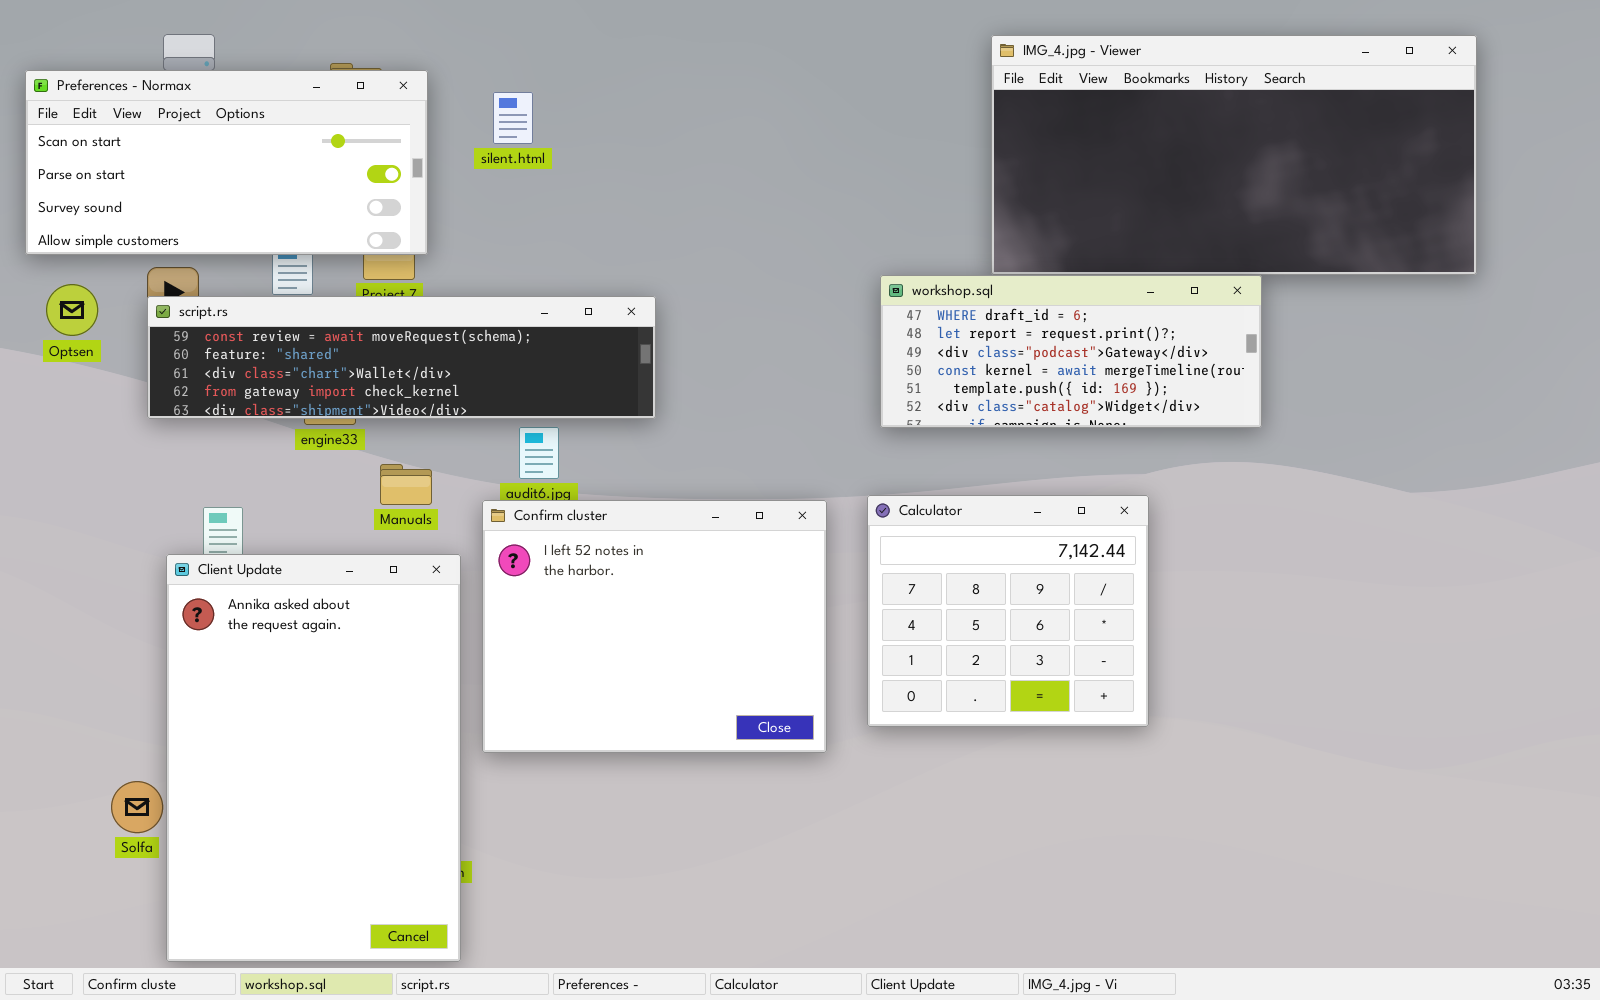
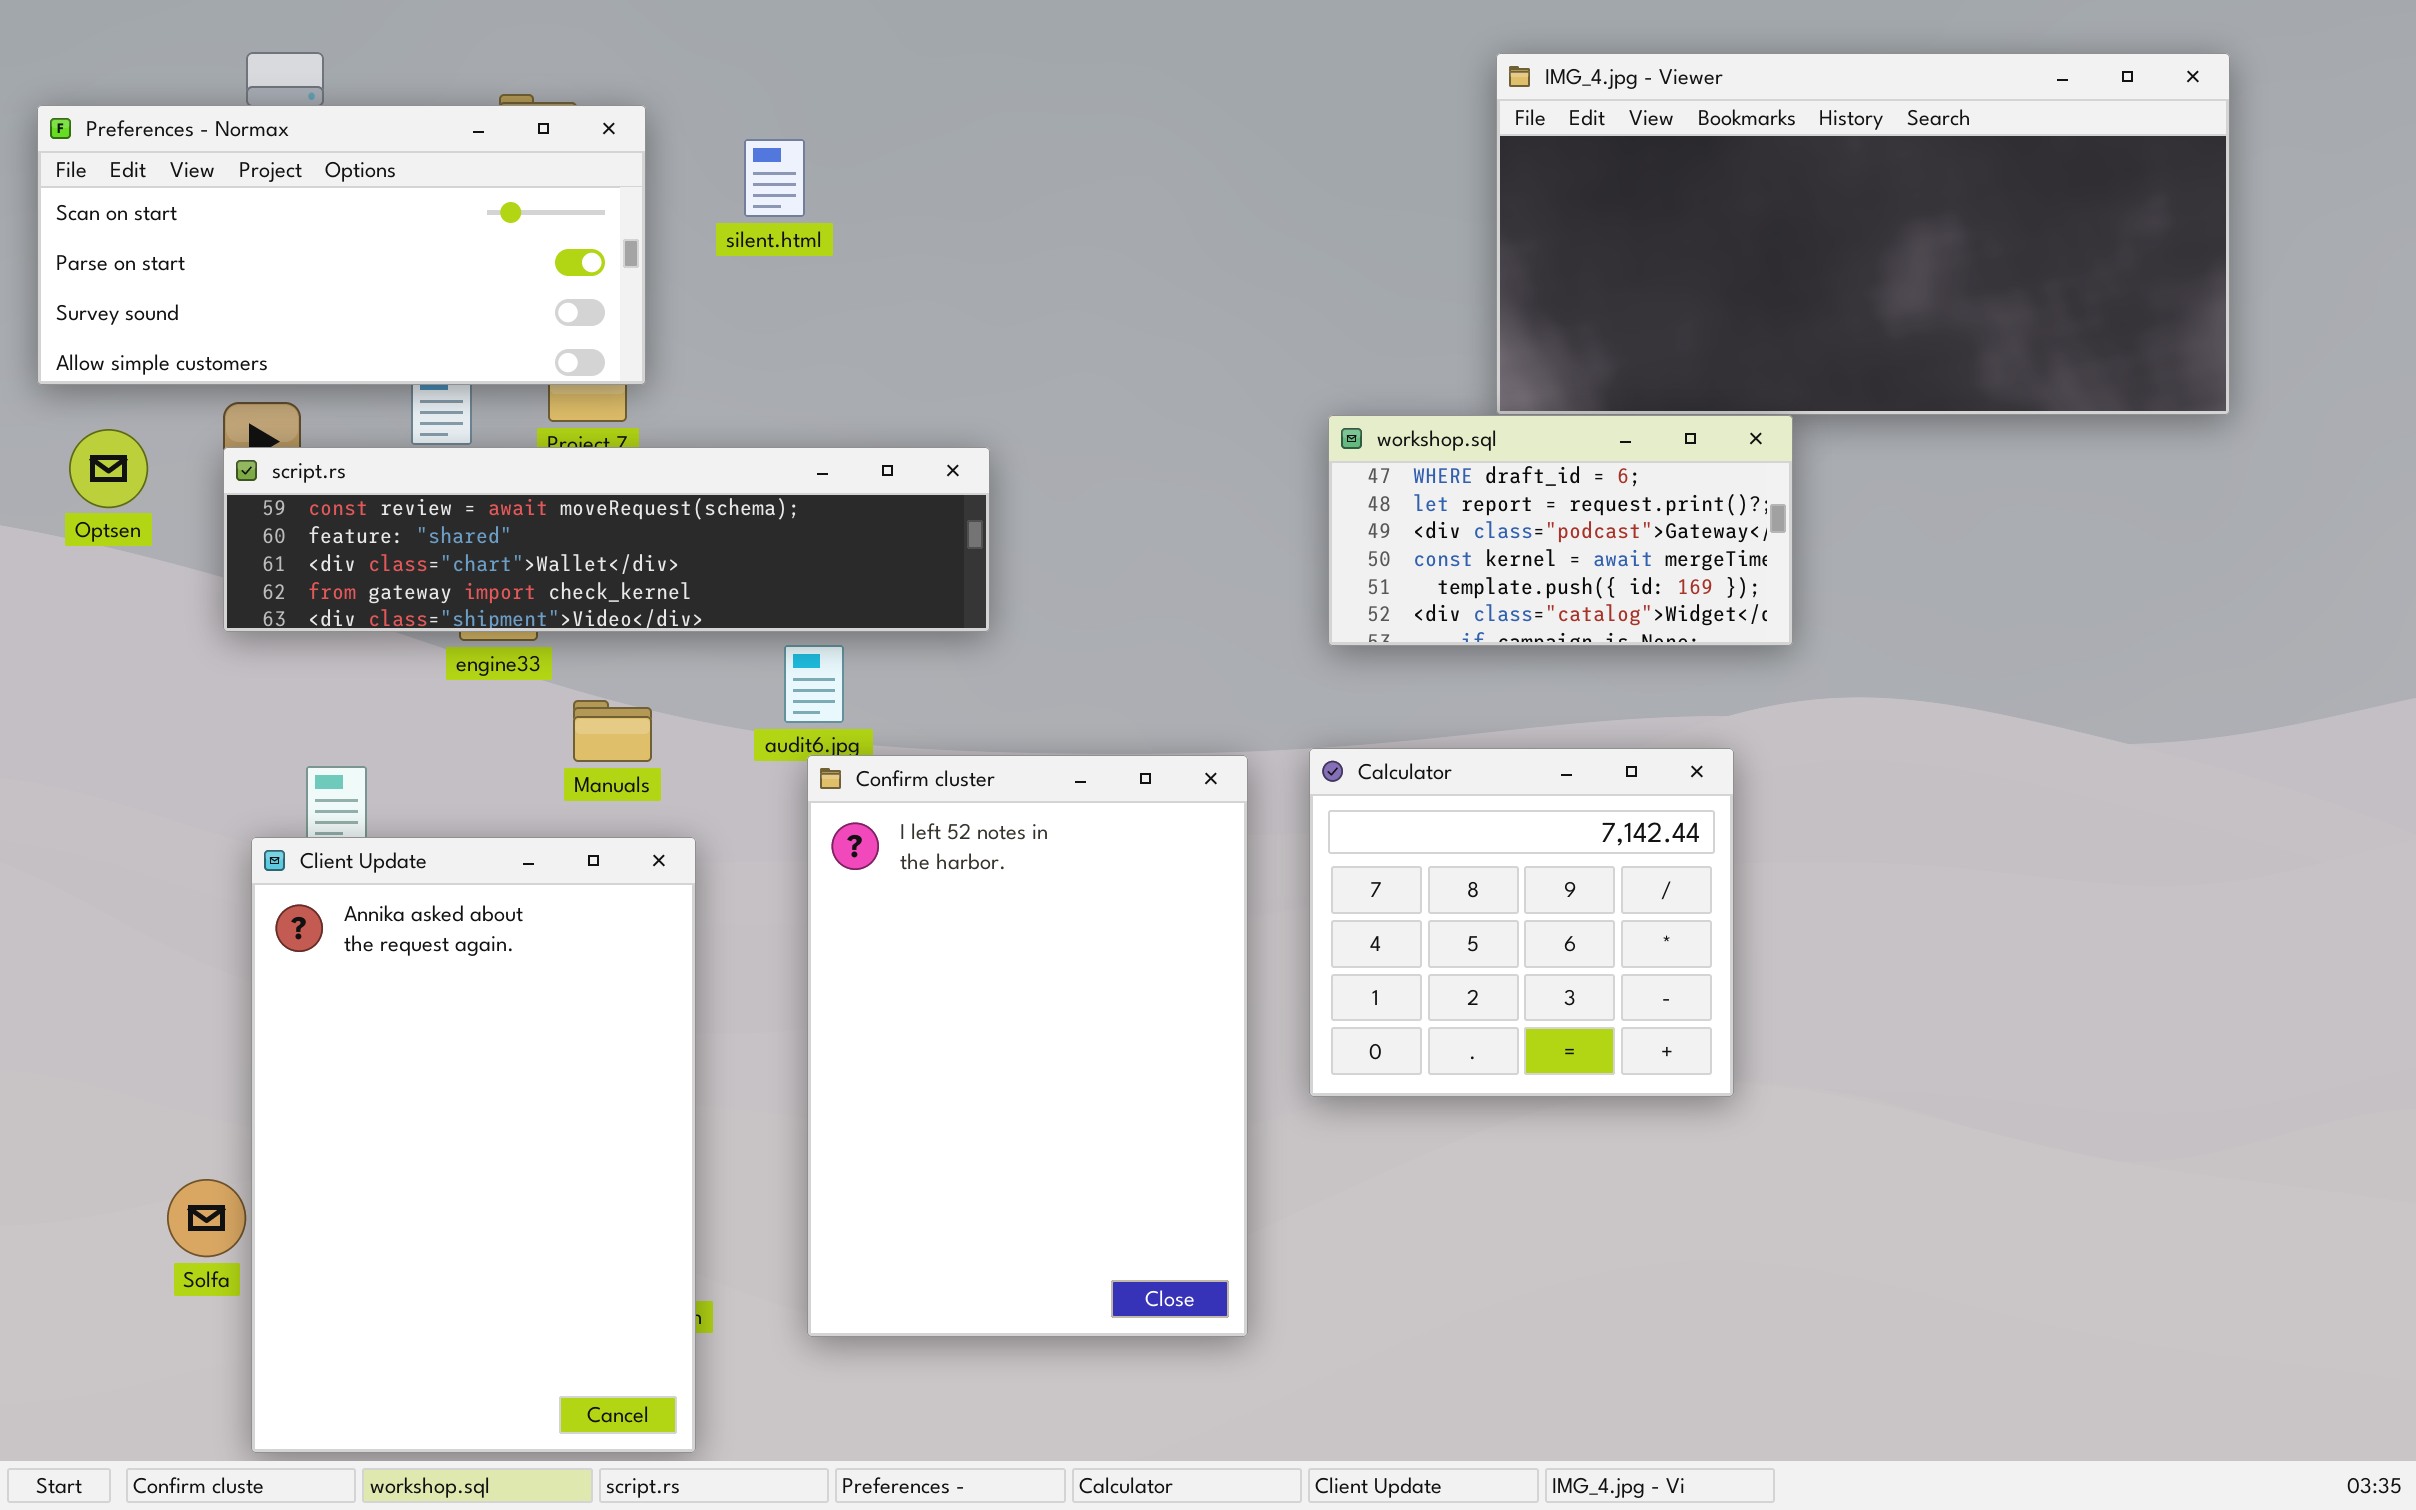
workshop.sql: [880,275,1262,428] -> [1328,415,1793,646], resized
Confirm cluster: [482,500,827,753] -> [807,755,1248,1337], resized

